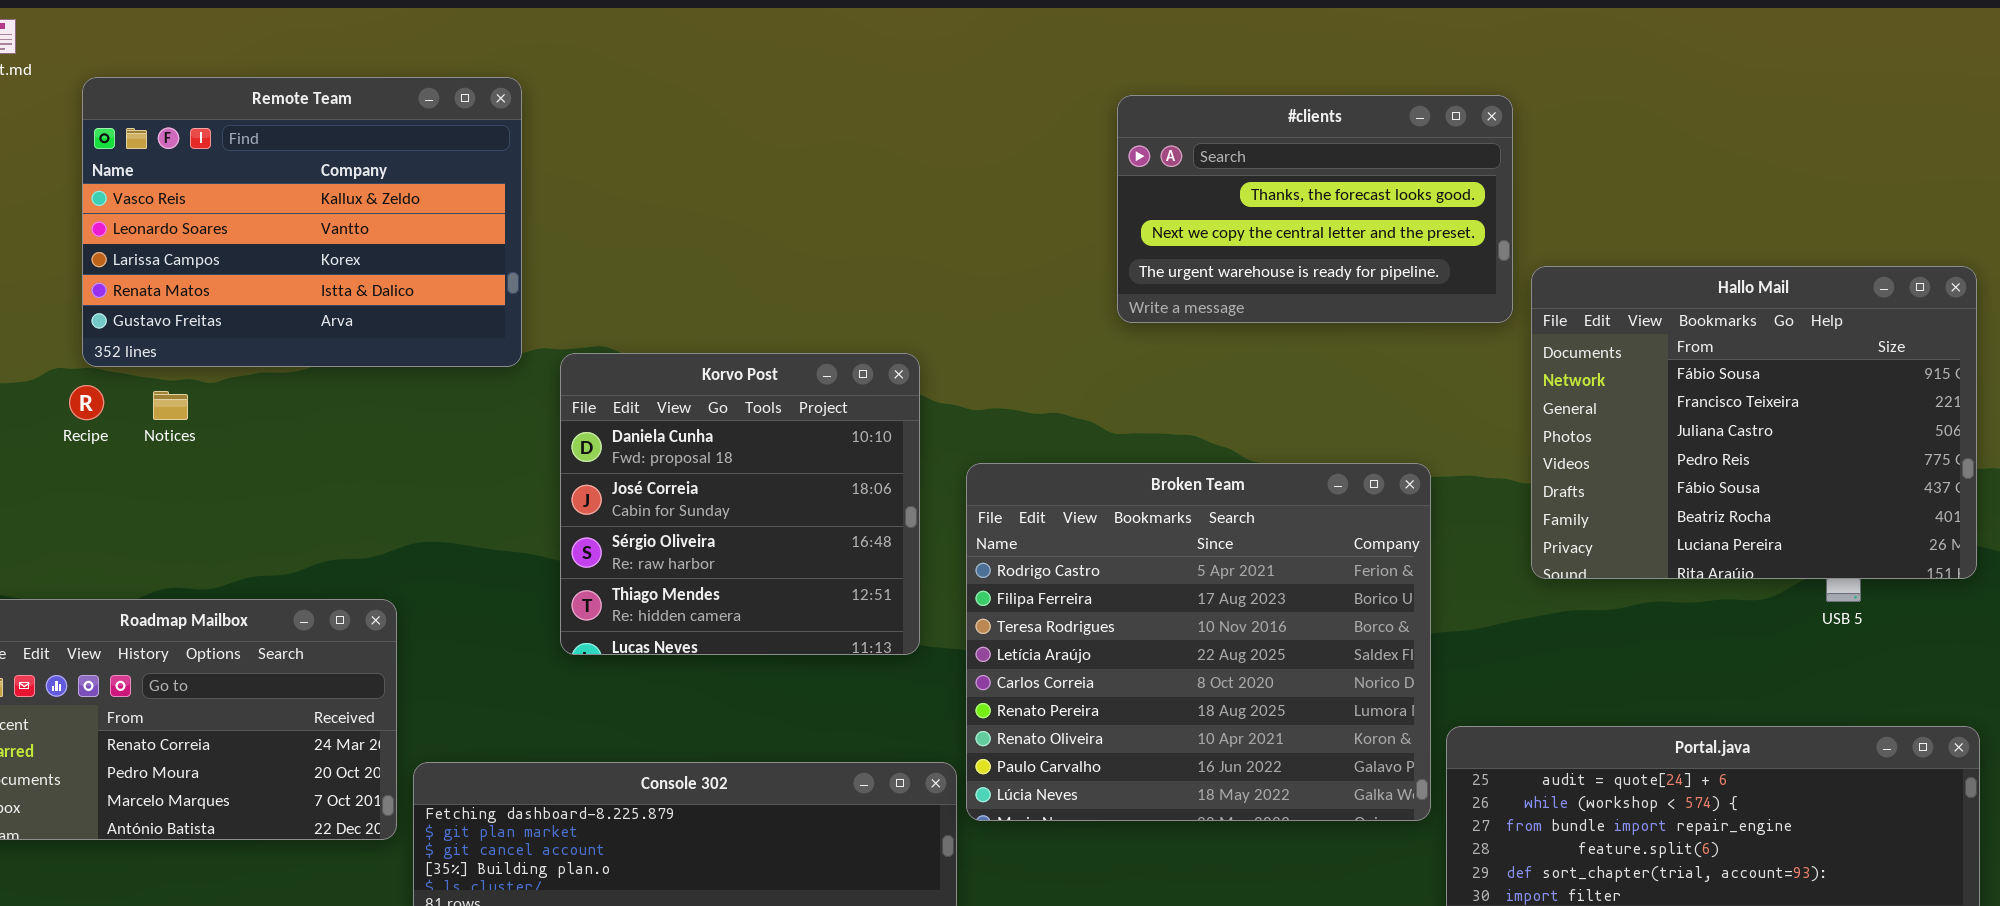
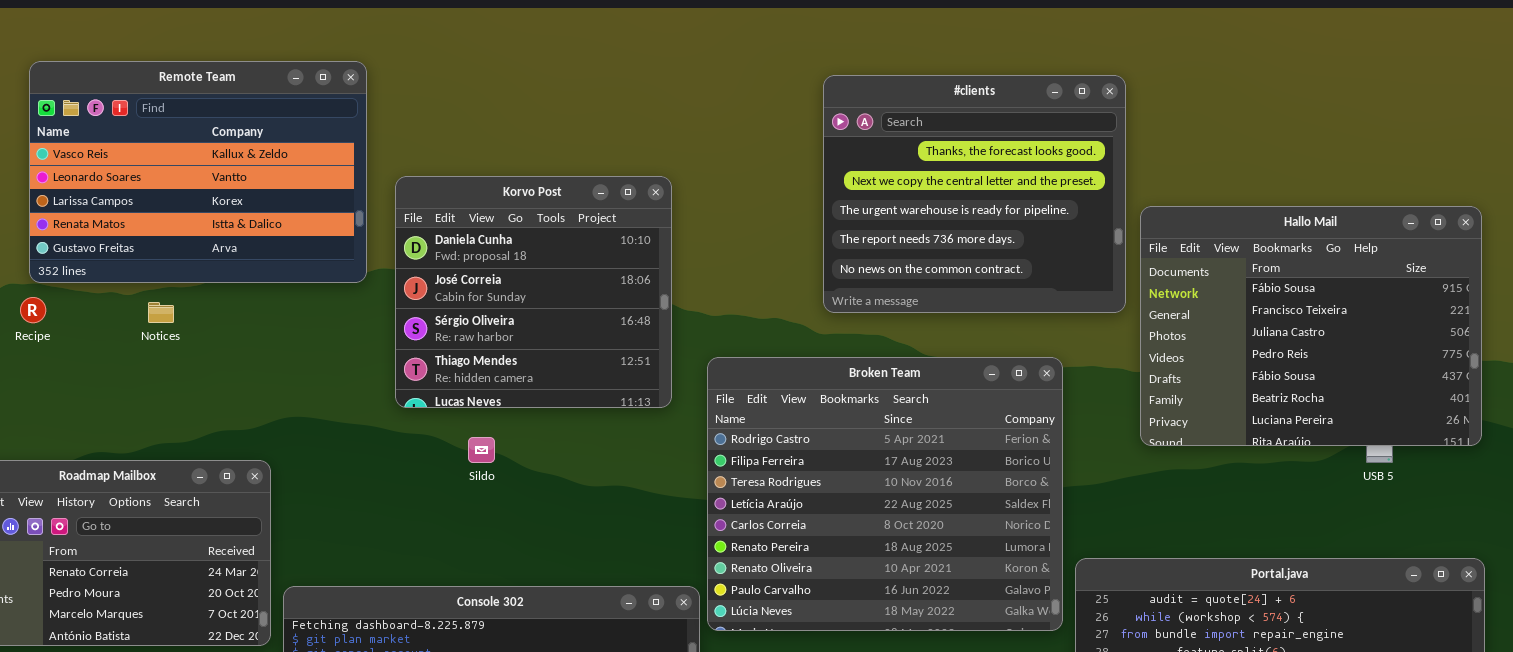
#clients: [1117,95,1513,323] -> [823,75,1126,313], resized
Korvo Post: [560,353,920,655] -> [395,176,672,408], moved
Notices: [153,391,188,420] -> [148,302,174,323], moved

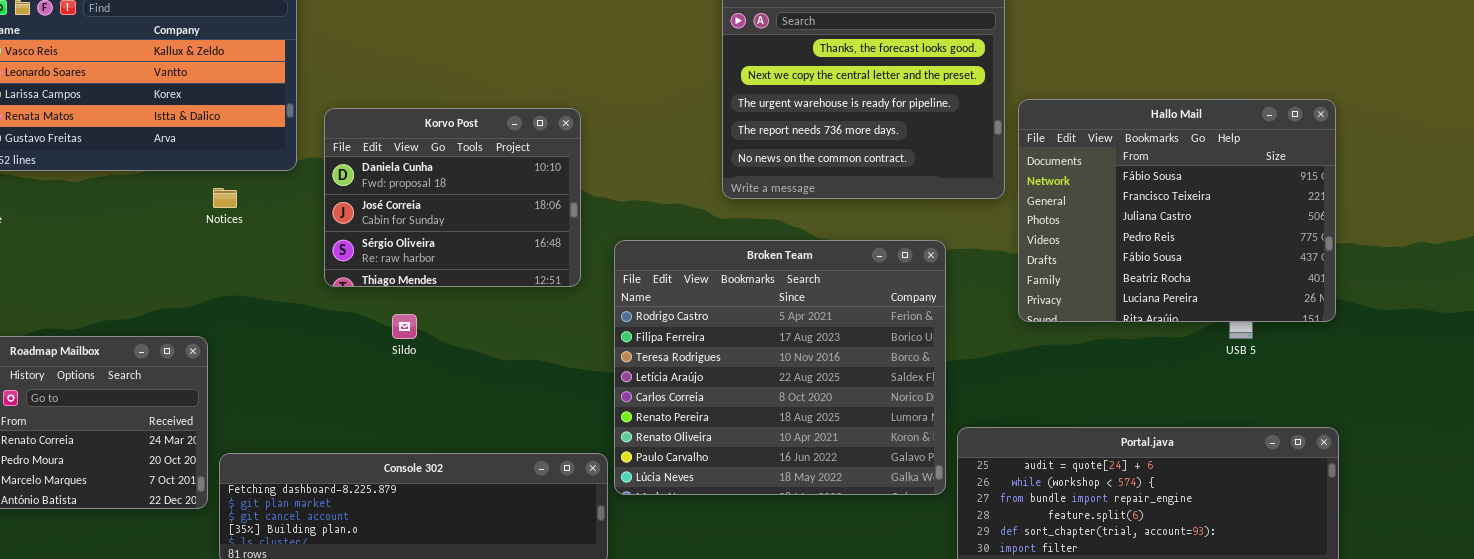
Korvo Post: [395,176,672,408] -> [324,108,581,287], resized
Notices: [148,302,174,323] -> [213,188,237,208], moved

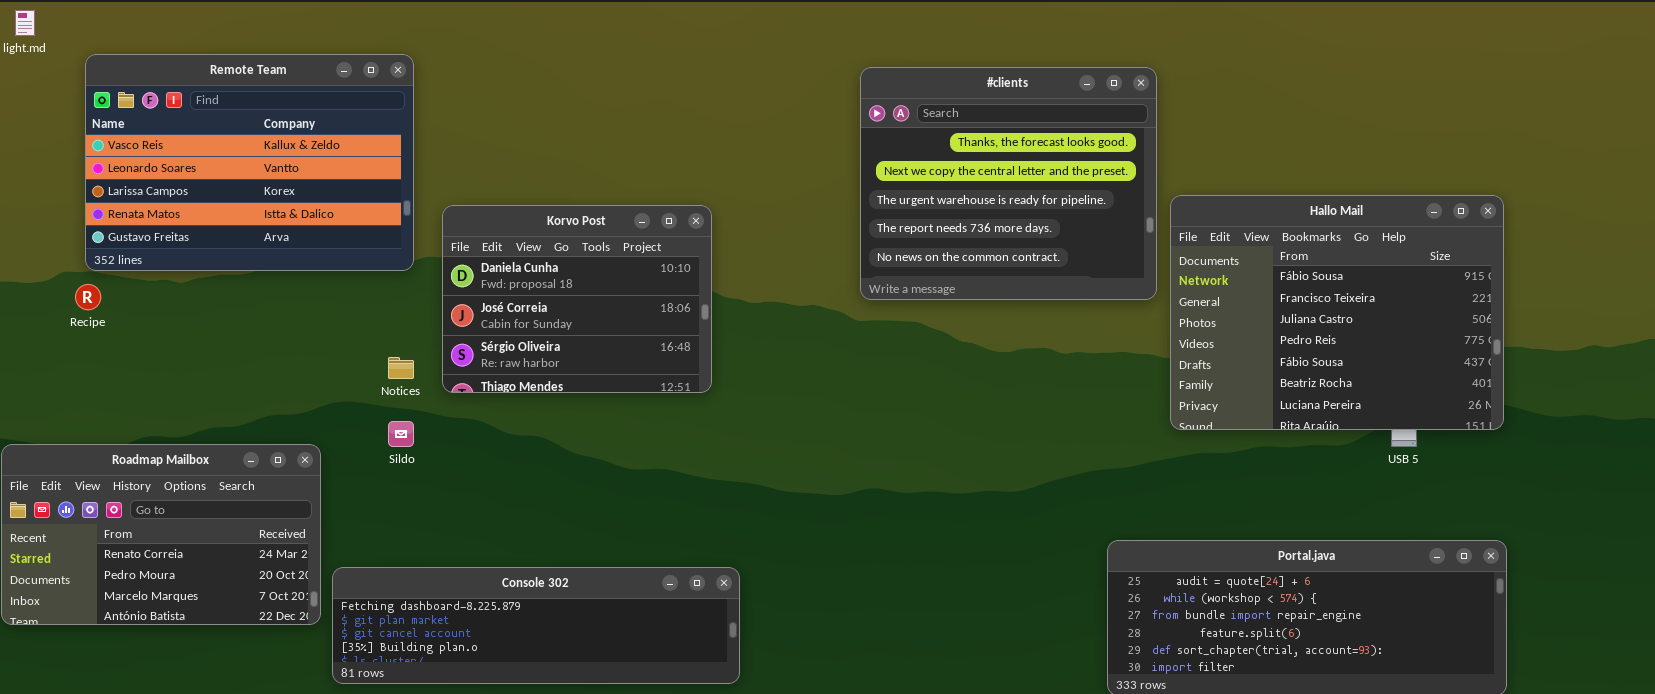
Notices: [213,188,237,208] -> [388,357,414,379], moved
Broken Team: [614,240,946,495] -> none, closed
Sildo: [392,314,417,339] -> [388,421,414,447], moved

